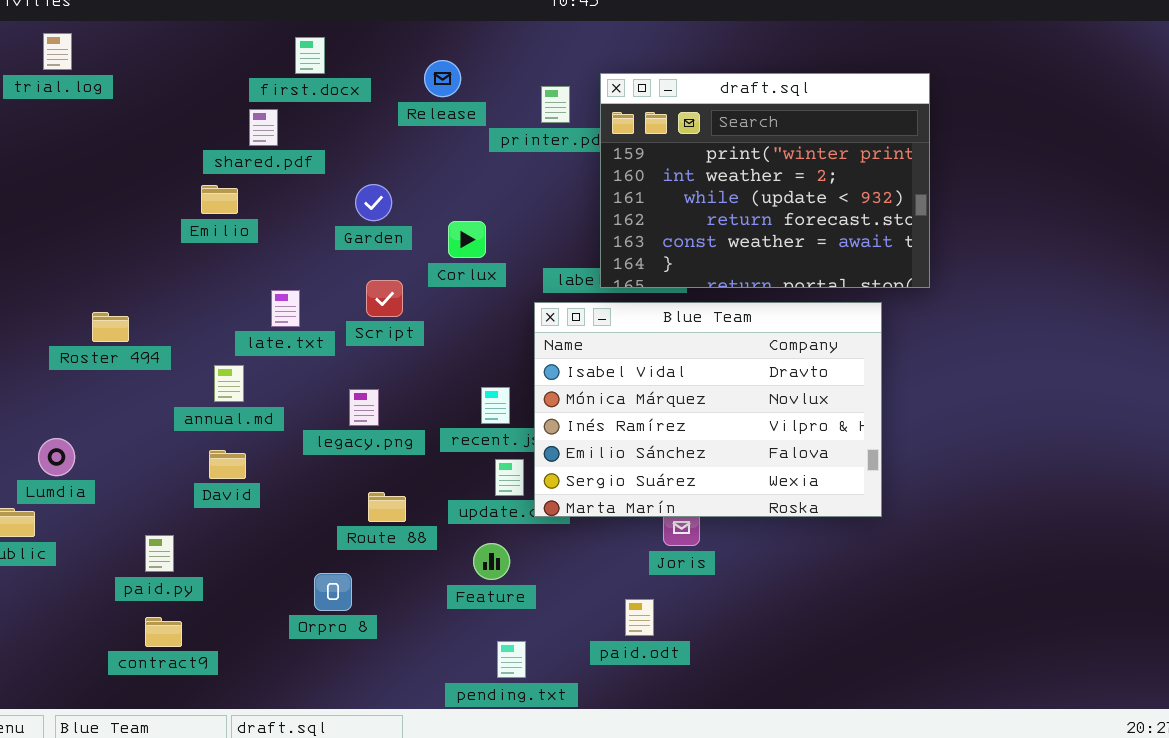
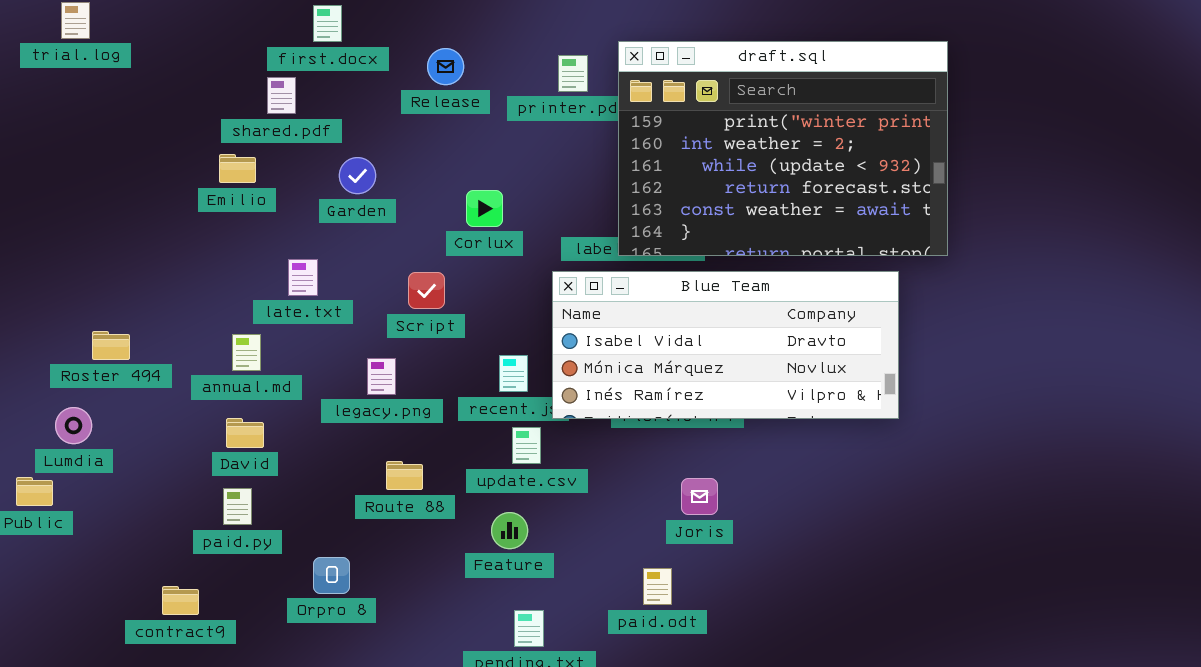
Release: [424,60,461,97] -> [427,48,464,85], moved
Garden: [355,184,392,221] -> [339,157,376,194], moved
Script: [366,280,403,317] -> [408,272,445,309], moved
Blue Team: [534,302,882,517] -> [552,271,899,419], resized
Roster 494: [92,312,129,342] -> [92,331,130,360], moved
paid.py: [145,535,174,572] -> [223,488,252,525], moved
Orpro 8: [314,573,352,611] -> [313,557,350,594], moved

